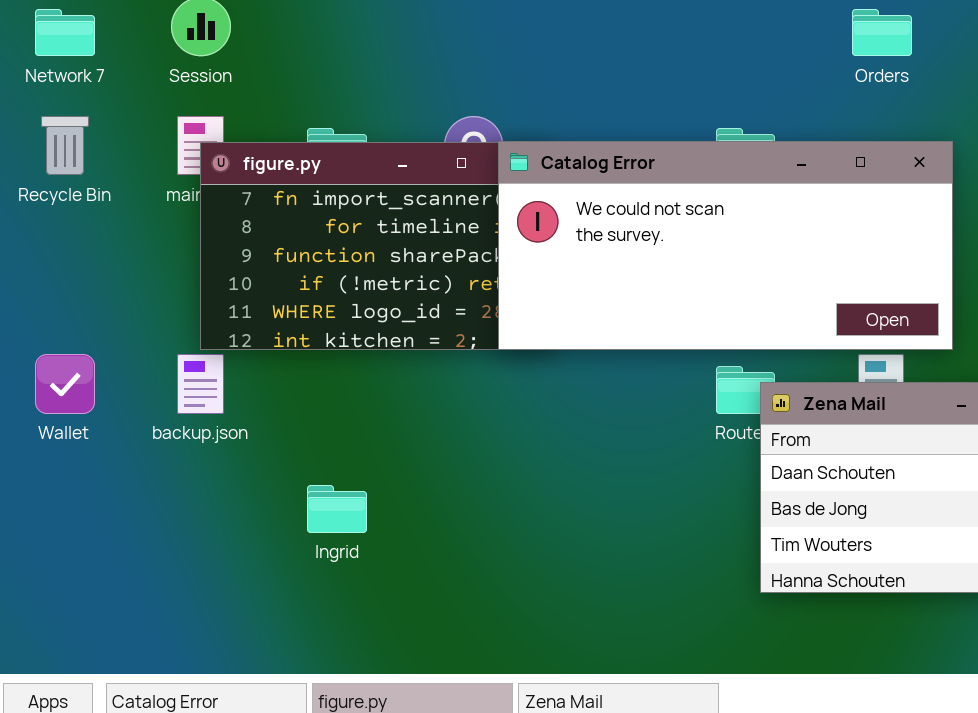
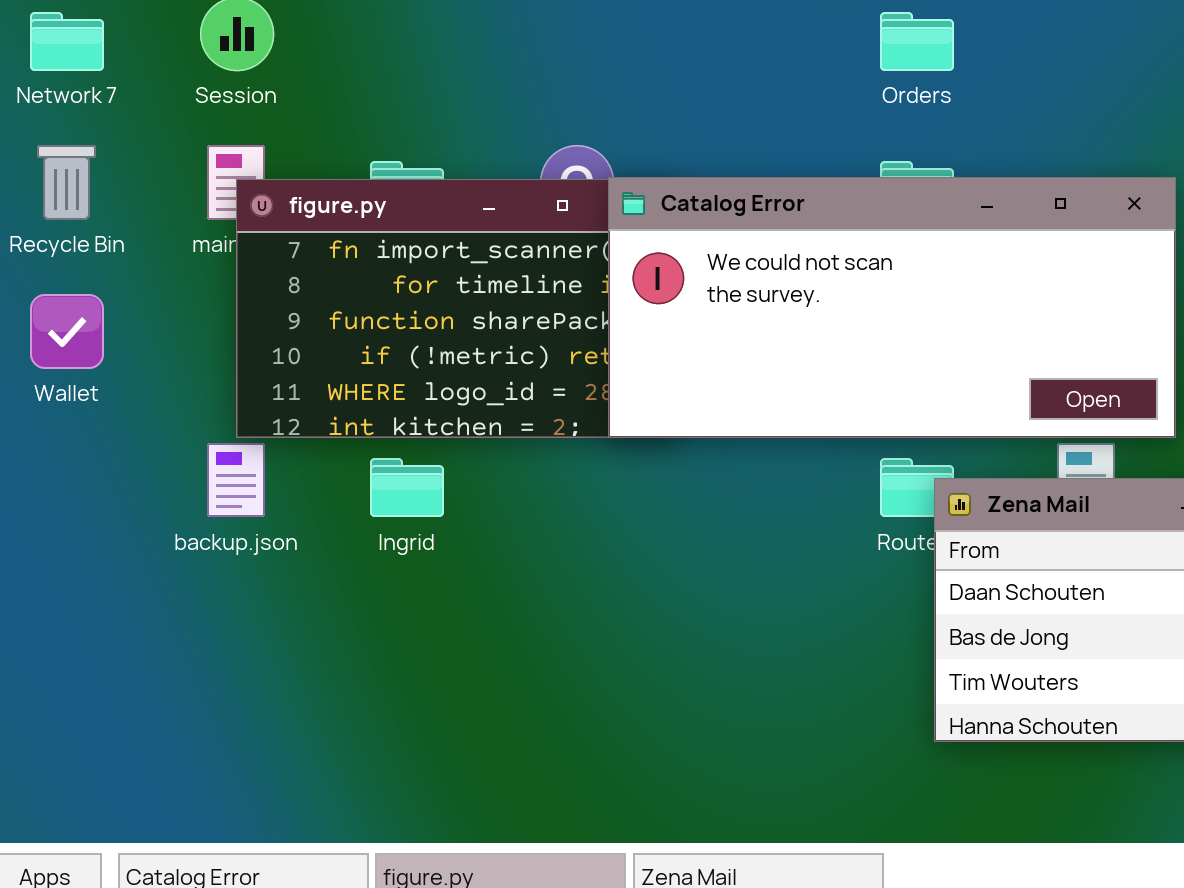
Orders: [852,9,912,56] -> [880,12,954,71], moved
Wallet: [35,354,95,414] -> [30,294,104,369], moved
Ingrid: [307,485,367,533] -> [370,458,444,517], moved

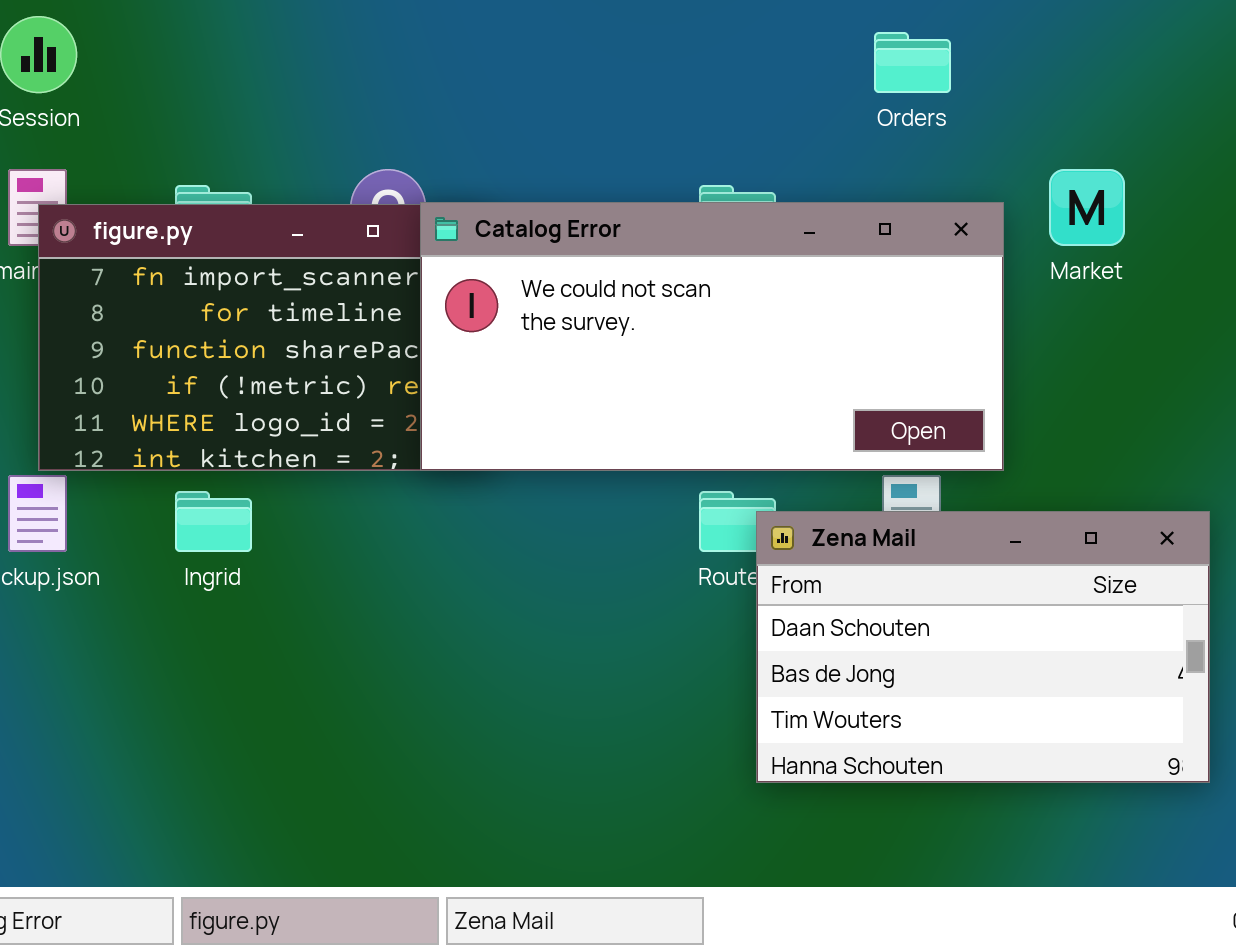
Orders: [880,12,954,71] -> [874,32,951,93], moved

